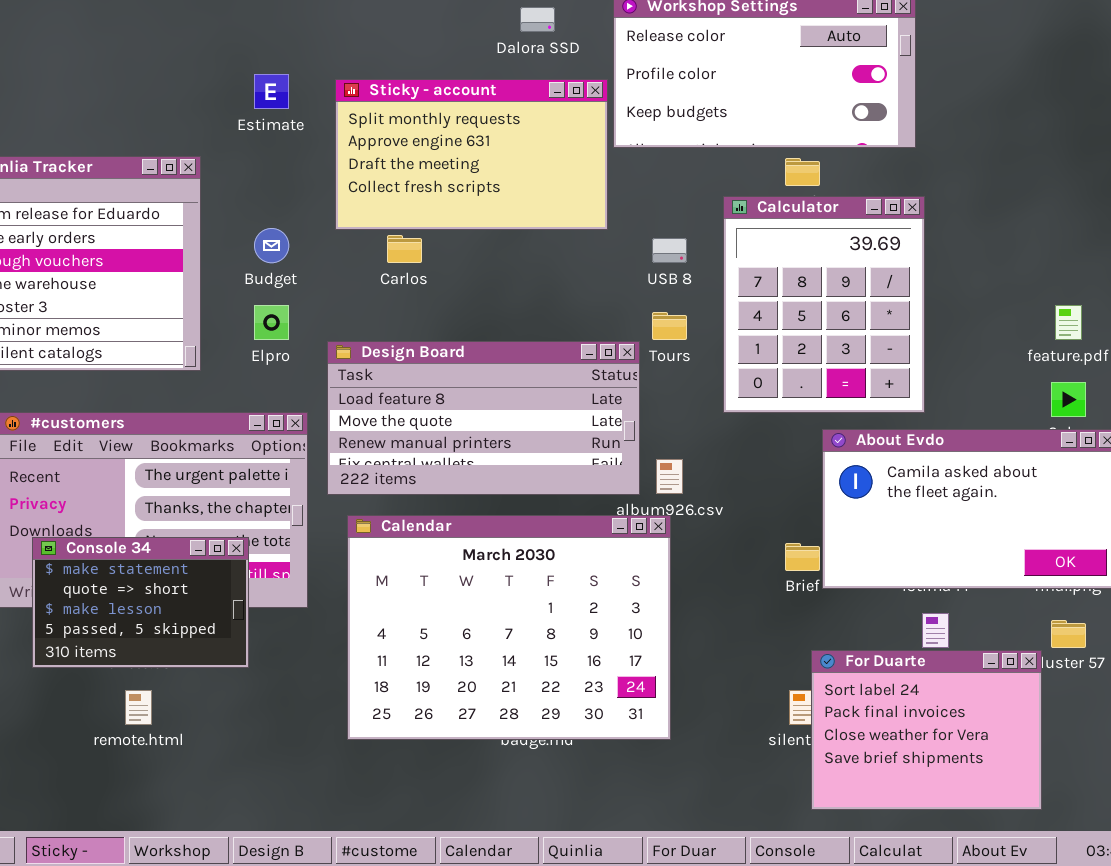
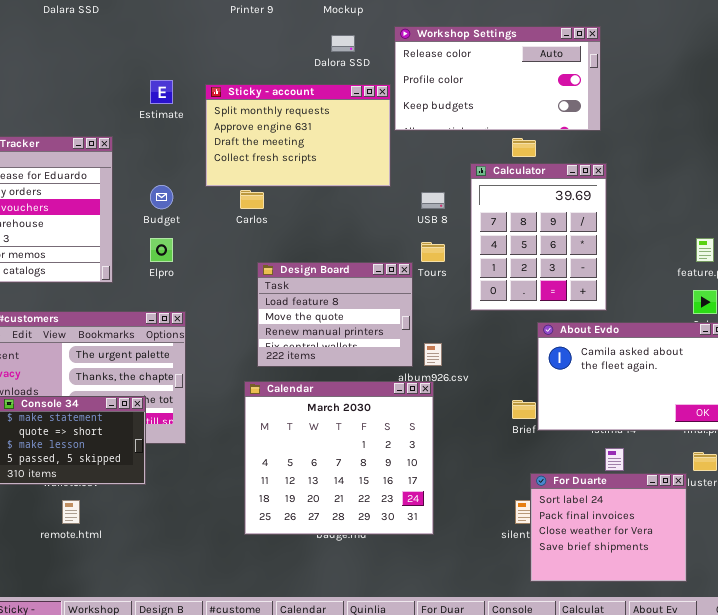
Design Board: [327,341,640,495] -> [257,262,413,367], resized
Calendar: [347,515,671,740] -> [244,381,434,535], resized

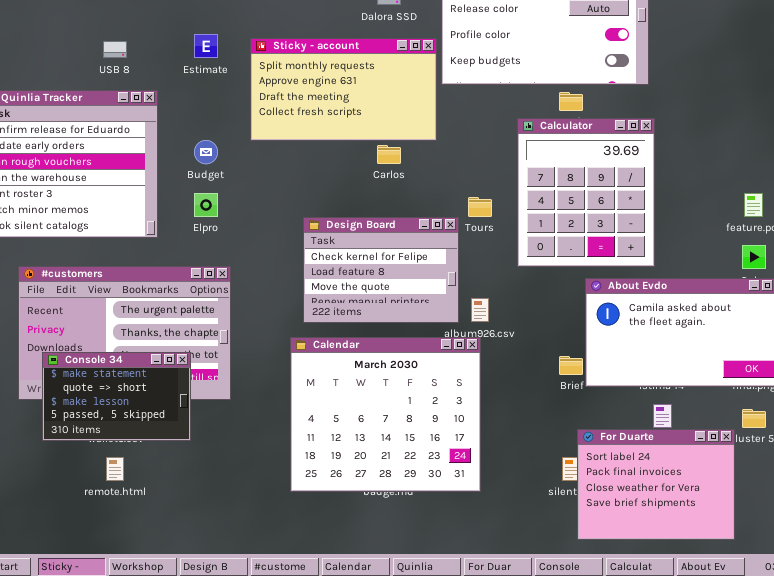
Carlos: [240,190,264,209] -> [377,145,401,164], moved
USB 8: [421,192,445,209] -> [103,41,127,58], moved
Design Board: [257,262,413,367] -> [303,217,459,323], scrolled up 1 row

